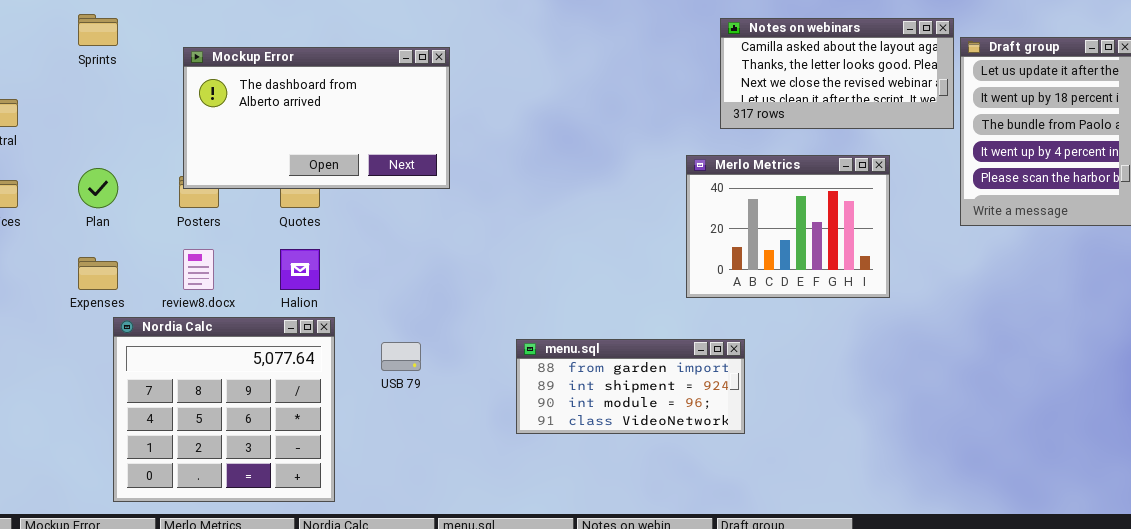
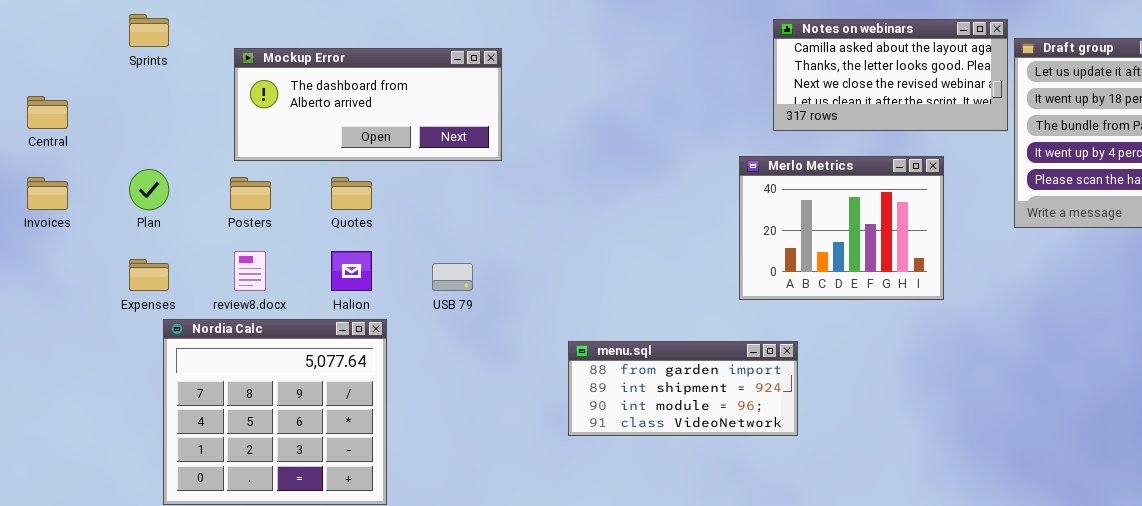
Mockup Error: [183,47,450,189] -> [234,48,502,161], resized
USB 79: [381,342,421,371] -> [432,263,473,291], moved

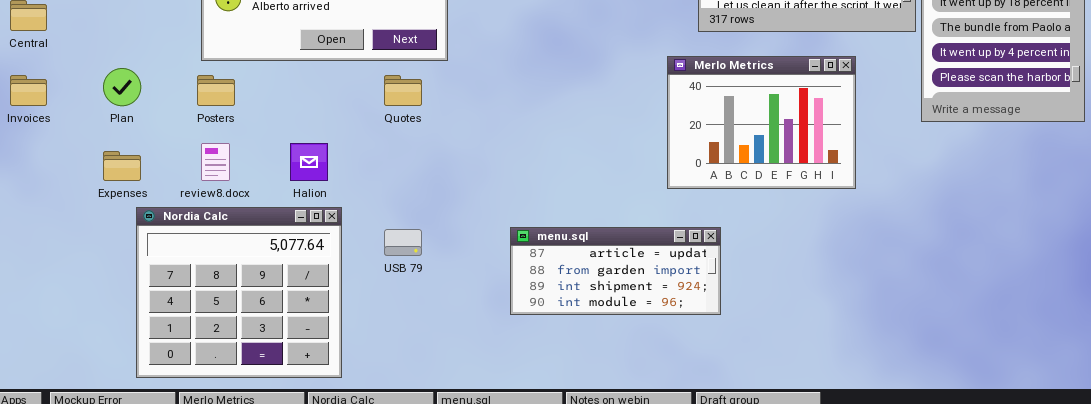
Quotes: [331,177,372,210] -> [384,75,422,106], moved
USB 79: [432,263,473,291] -> [384,229,422,256], moved
menu.sql: [568,341,798,436] -> [510,227,721,315], scrolled up 1 row

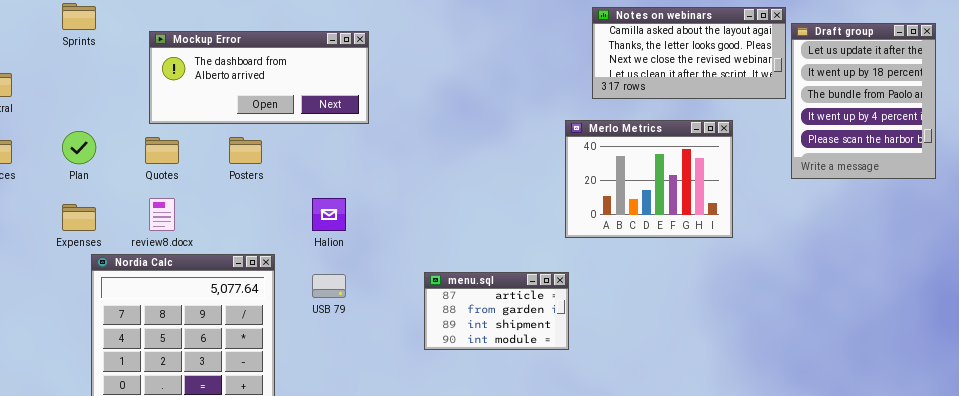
Posters: [197,75,235,106] -> [229,137,262,164], moved
Quotes: [384,75,422,106] -> [145,137,179,164], moved
Halion: [290,143,328,181] -> [312,198,346,231], moved
menu.sql: [510,227,721,315] -> [424,272,569,350], resized

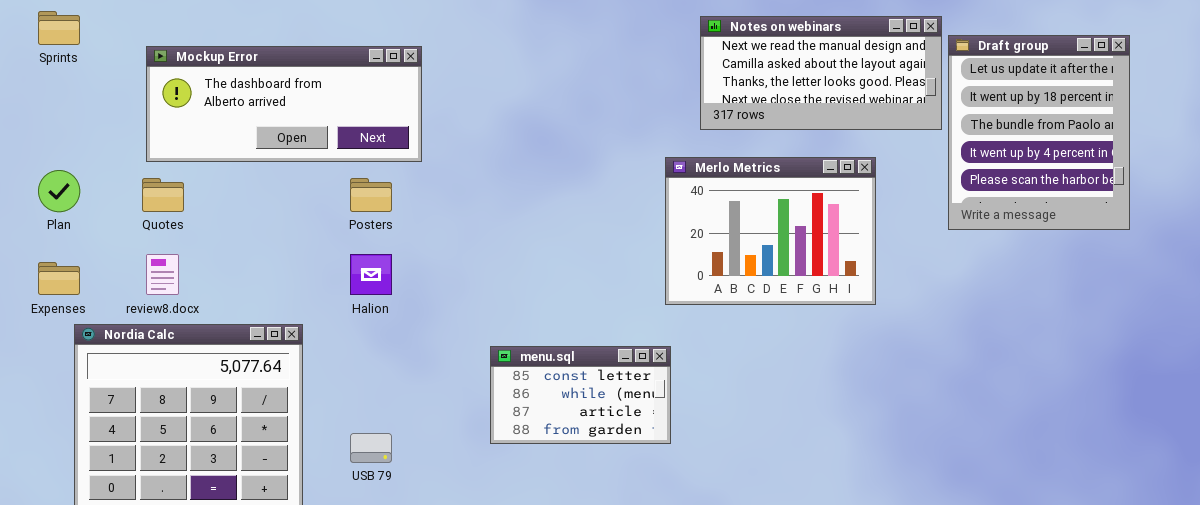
Notes on webinars: [592,7,786,99] -> [700,16,942,130], scrolled up 1 row
Posters: [229,137,262,164] -> [350,178,392,212], moved
menu.sql: [424,272,569,350] -> [490,346,671,444], scrolled up 2 rows
USB 79: [312,274,346,298] -> [350,433,392,463], moved

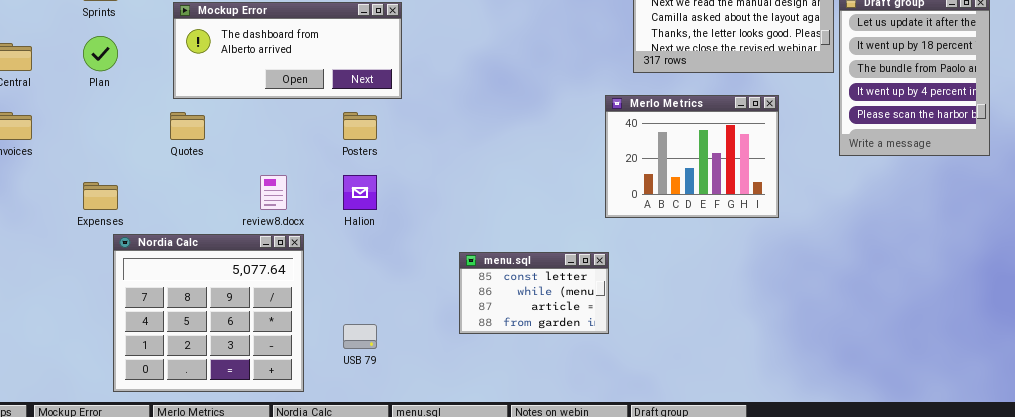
Plan: [38,170,80,212] -> [83,36,118,71], moved
review8.docx: [146,254,179,295] -> [260,175,287,210], moved

